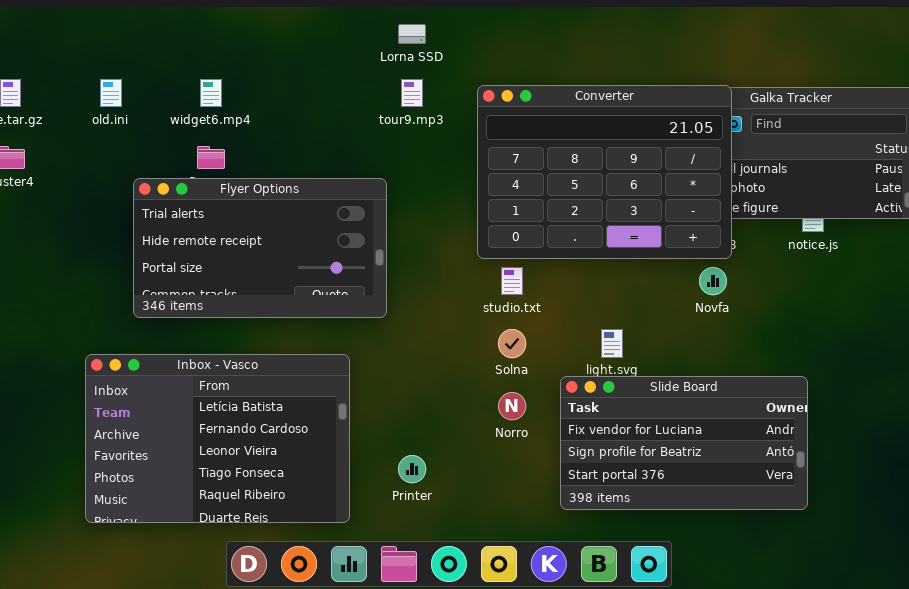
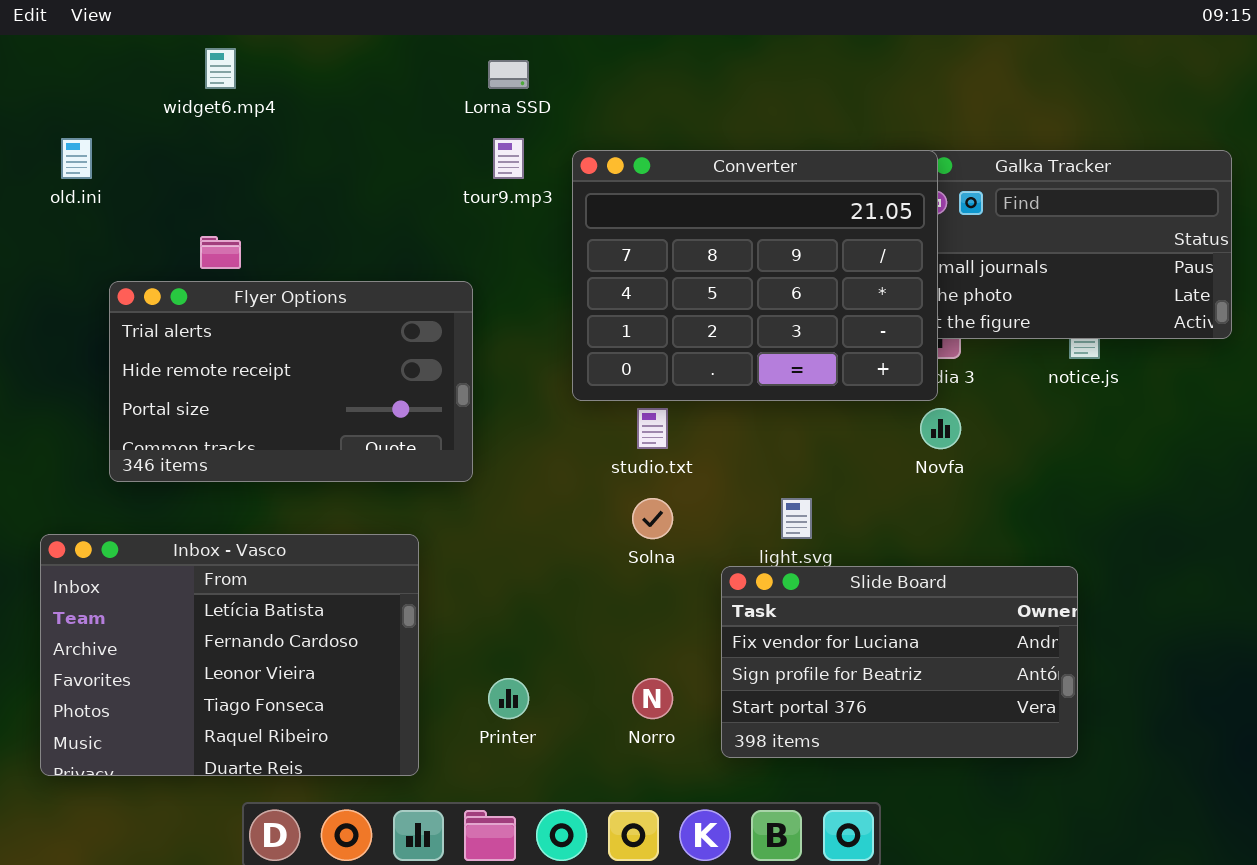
widget6.mp4: [200,79,222,107] -> [205,48,236,89], moved
Converter: [477,85,732,259] -> [572,150,938,401], moved
Norro: [498,392,526,420] -> [632,678,673,719], moved

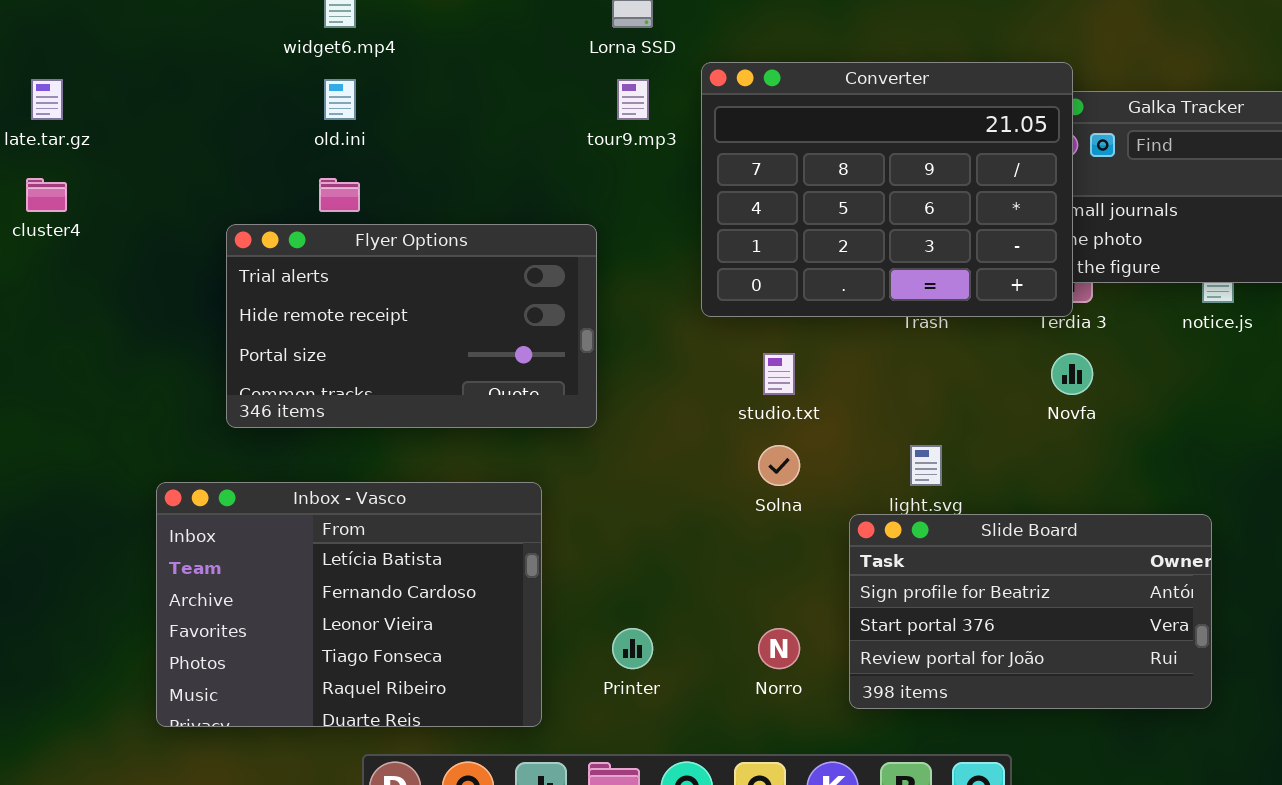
old.ini: [61,138,92,179] -> [324,79,356,120], moved
Converter: [572,150,938,401] -> [701,62,1073,317], moved
Slide Board: [721,566,1078,758] -> [849,514,1212,709], scrolled down 1 row

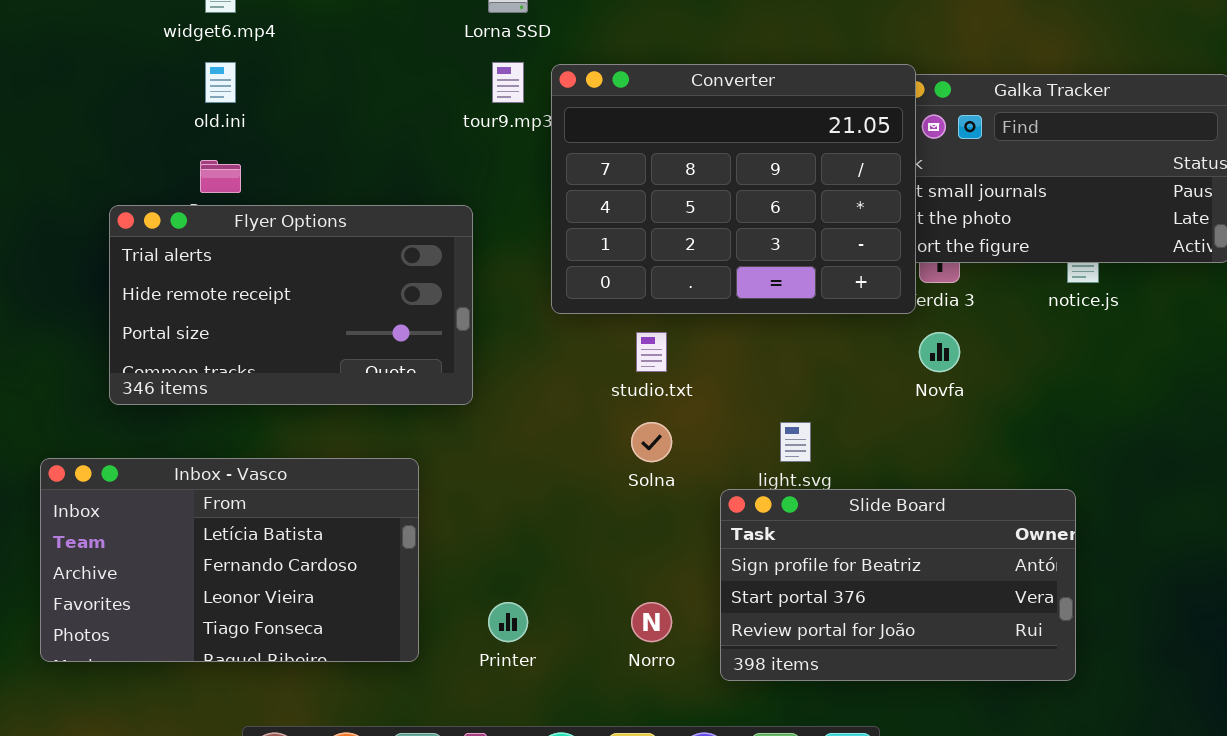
Converter: [701,62,1073,317] -> [551,64,916,314], moved
Inbox - Vasco: [156,482,542,727] -> [40,458,419,662], resized

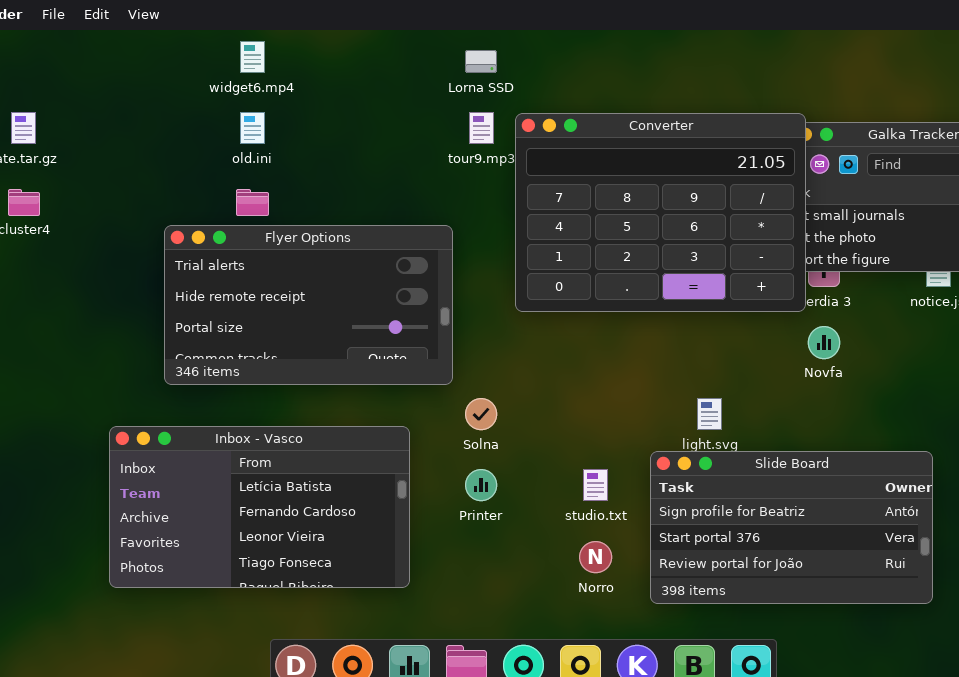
studio.txt: [636,332,667,372] -> [583,469,608,501], moved
Solna: [631,422,672,462] -> [465,398,497,430], moved
Printer: [488,602,528,642] -> [465,469,497,501], moved

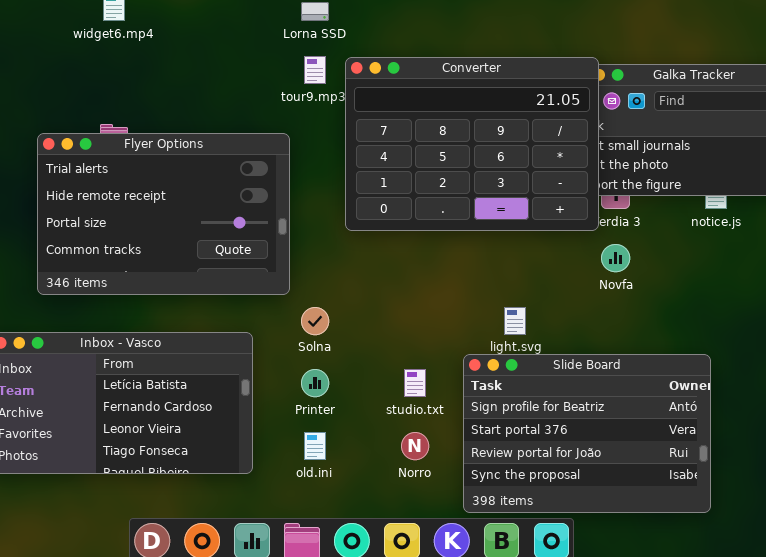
old.ini: [240,112,265,144] -> [304,432,326,460], moved
Flyer Options: [164,225,453,385] -> [37,133,290,295], resized
Slide Board: [650,451,933,604] -> [463,354,711,513], resized

